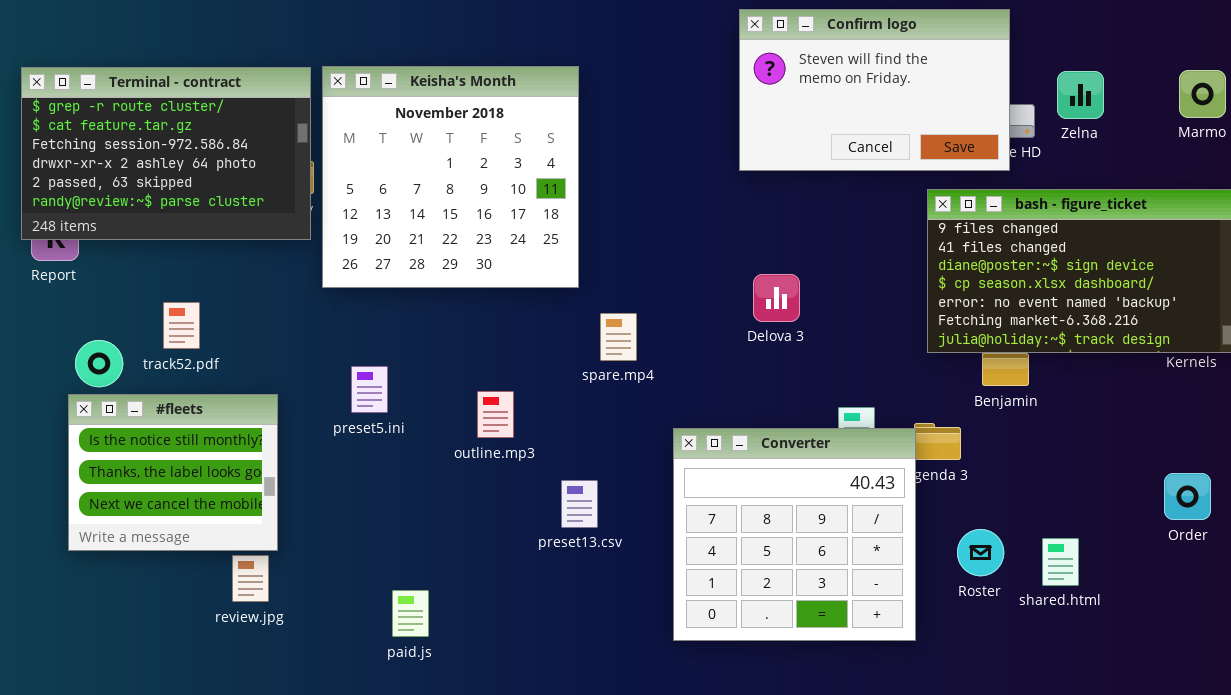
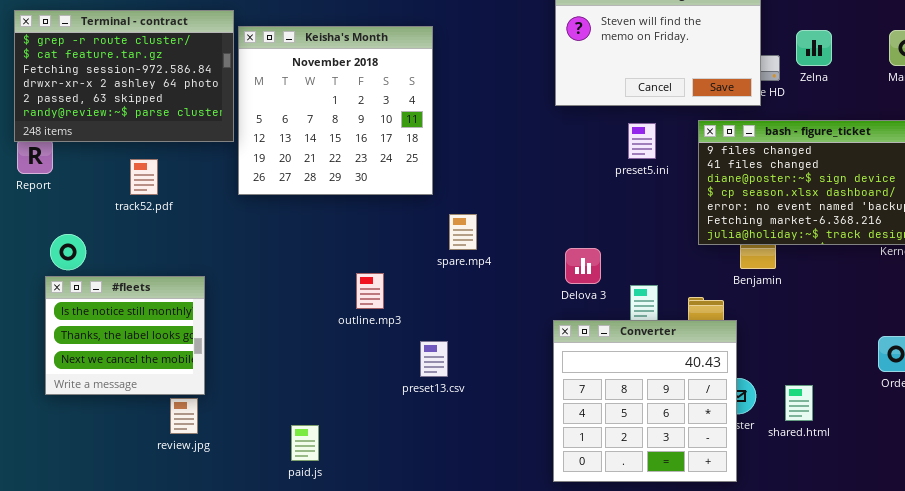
Terminal - contract: [21,67,311,240] -> [14,10,234,142], moved
Delova 3: [753,274,800,322] -> [565,248,601,284], moved
track52.pdf: [163,302,200,349] -> [130,159,158,195], moved
preset5.ini: [351,366,388,413] -> [628,123,656,159], moved
Converter: [673,428,916,641] -> [553,320,737,482], moved

